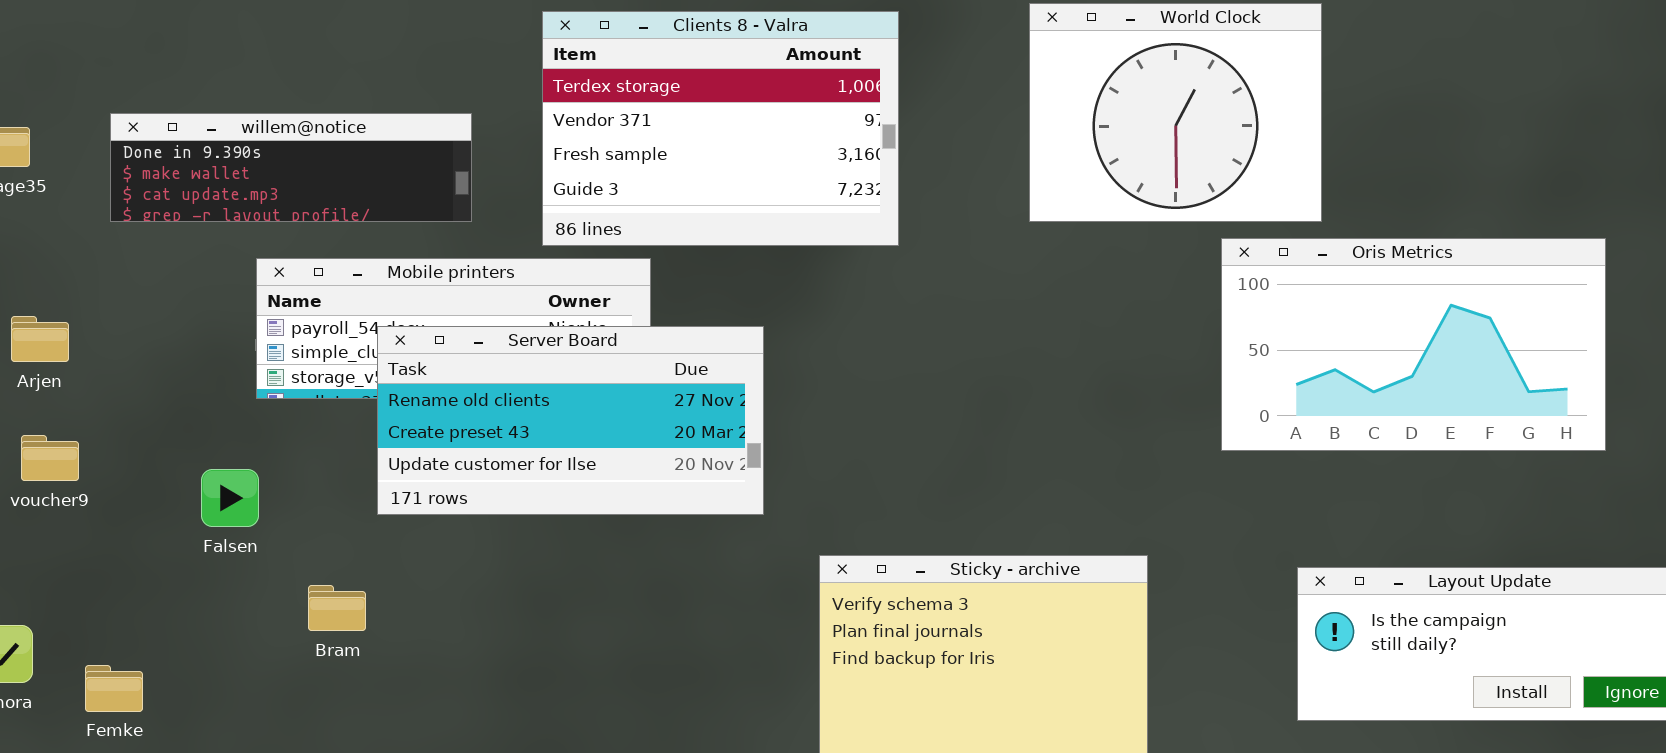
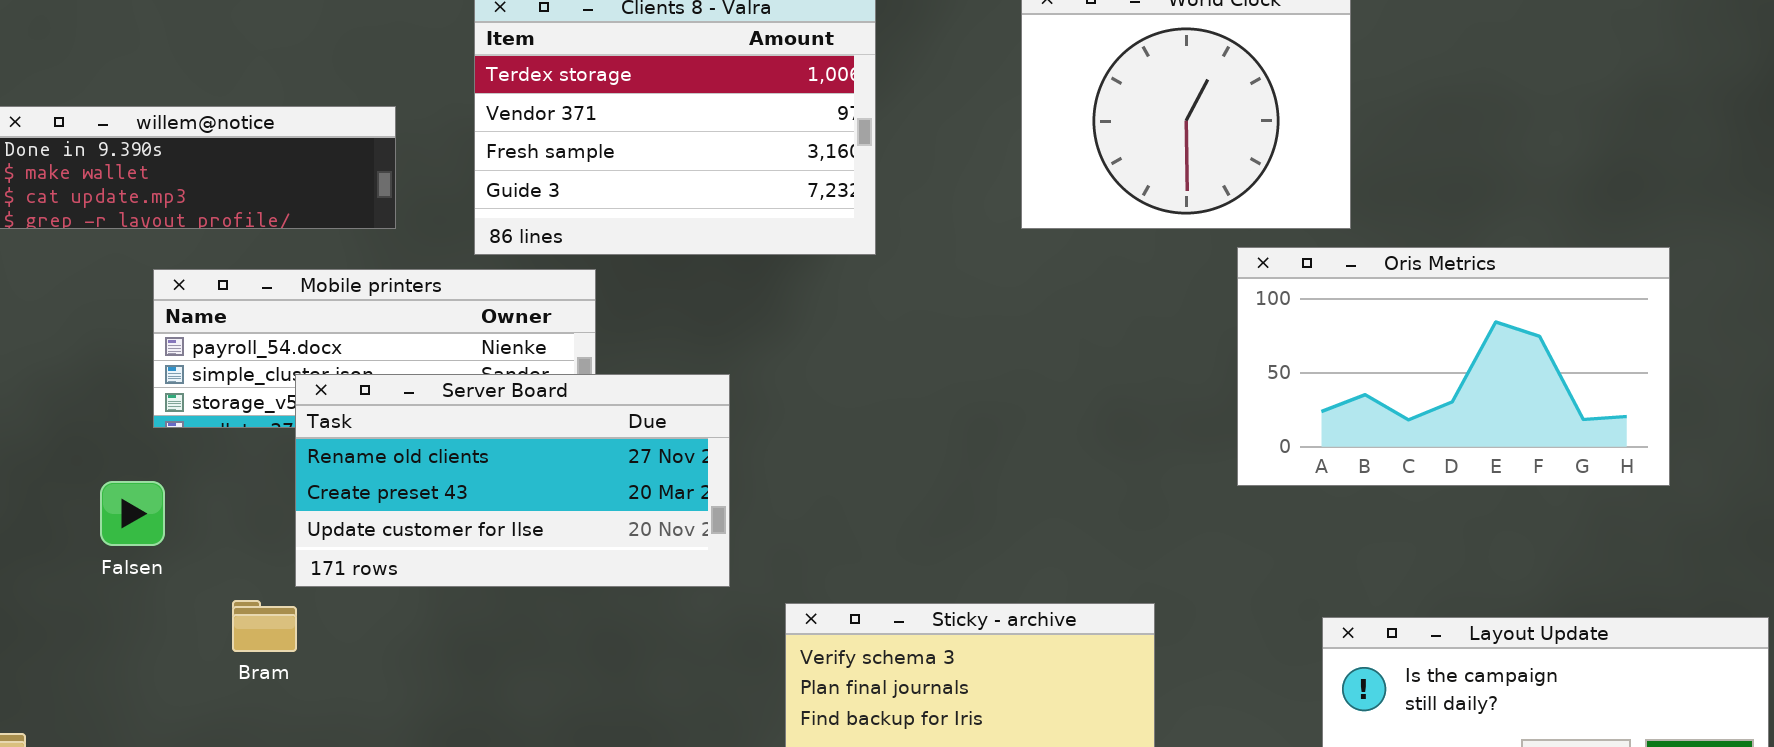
Server Board: [377,326,764,515] -> [295,374,730,587], moved
Falsen: [201,469,259,527] -> [100,481,165,546], moved
Bram: [308,585,366,631] -> [232,600,297,652], moved

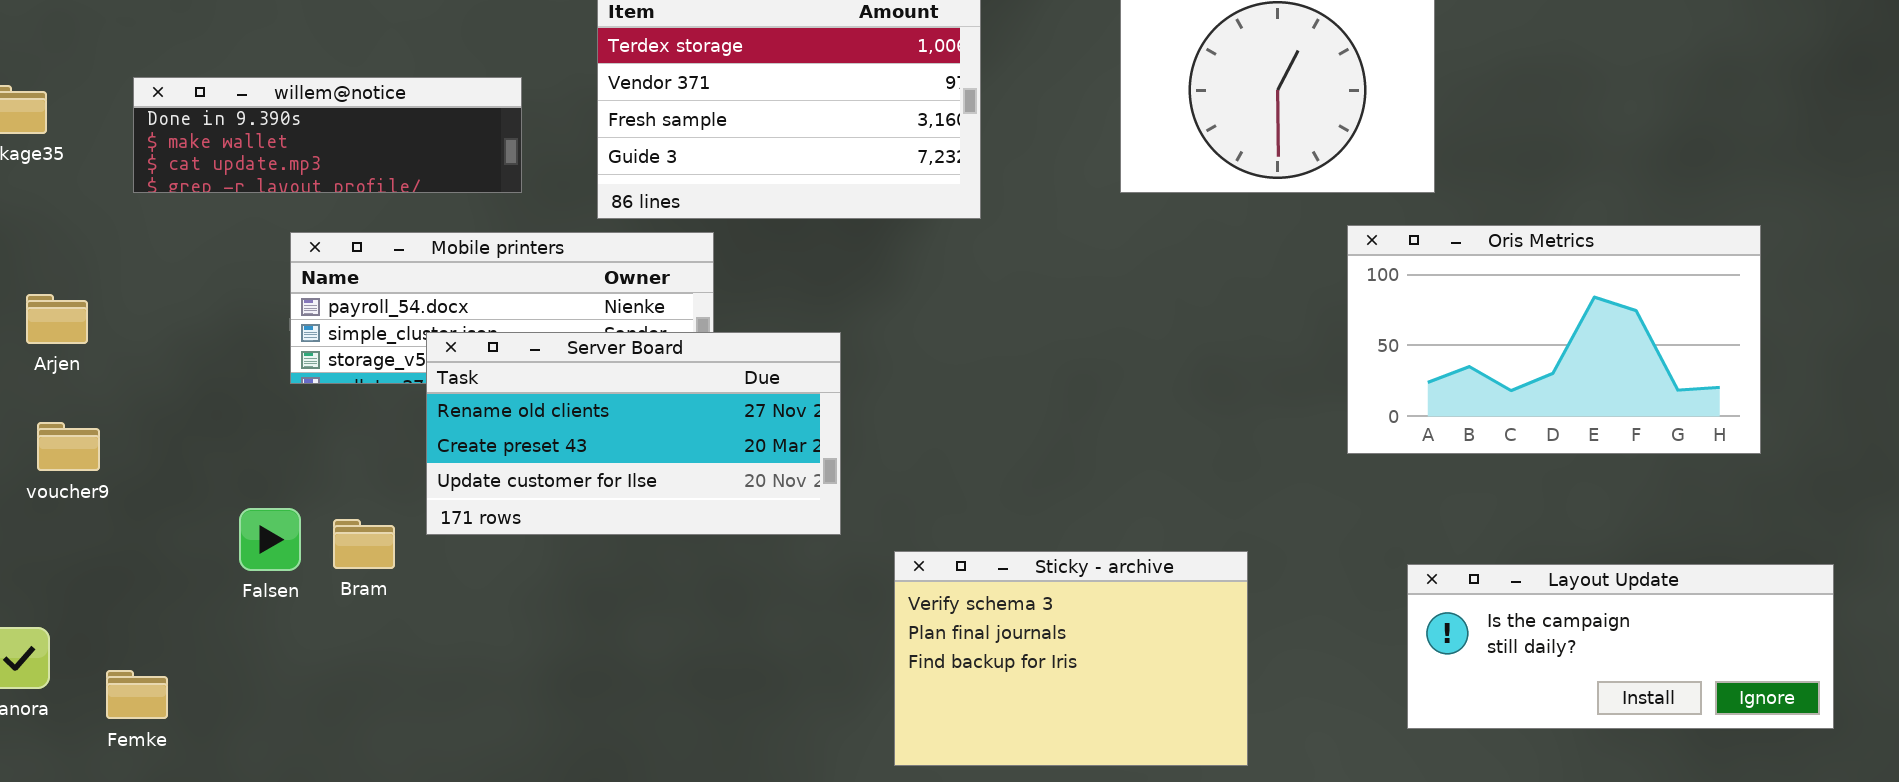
Oris Metrics: [1237,247,1670,486] -> [1347,225,1761,454], moved
Falsen: [100,481,165,546] -> [239,508,301,571], moved
Bram: [232,600,297,652] -> [333,519,395,569], moved

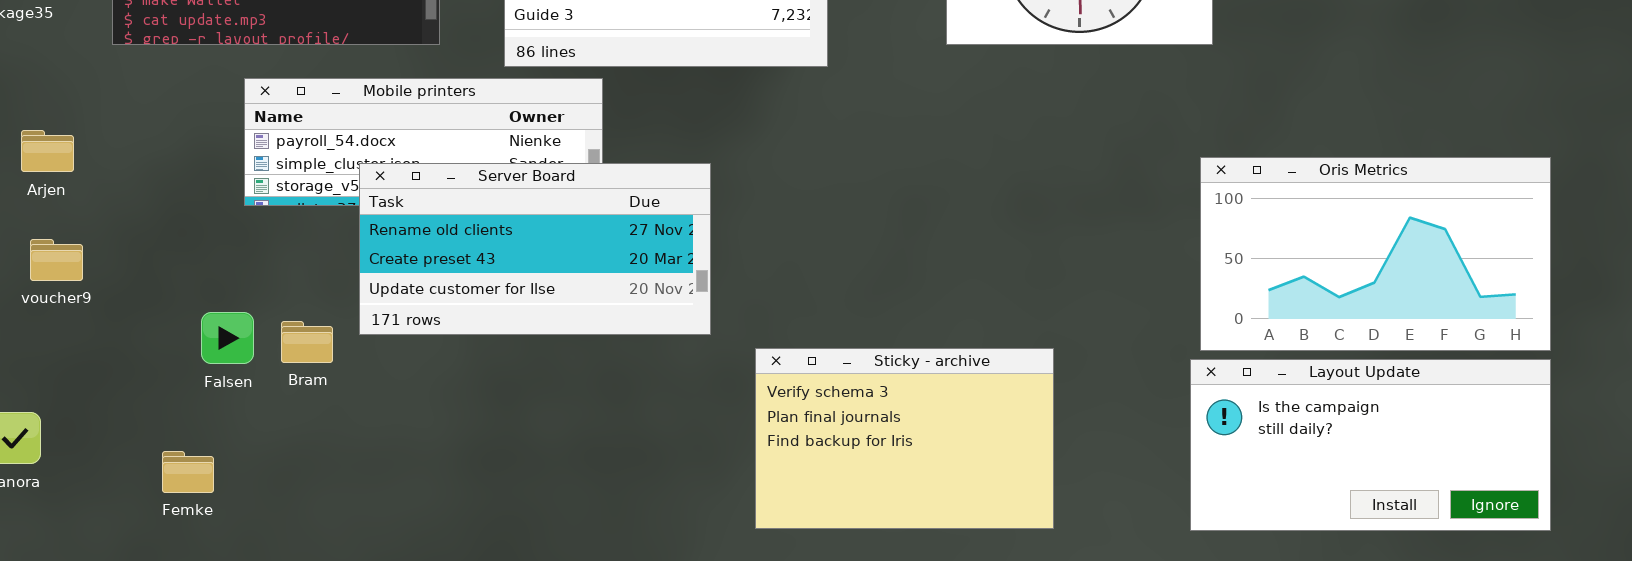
Oris Metrics: [1347,225,1761,454] -> [1200,157,1551,351], moved
Layout Update: [1407,564,1834,729] -> [1190,359,1551,531], resized
Femke: [106,670,168,719] -> [162,451,214,493], moved

